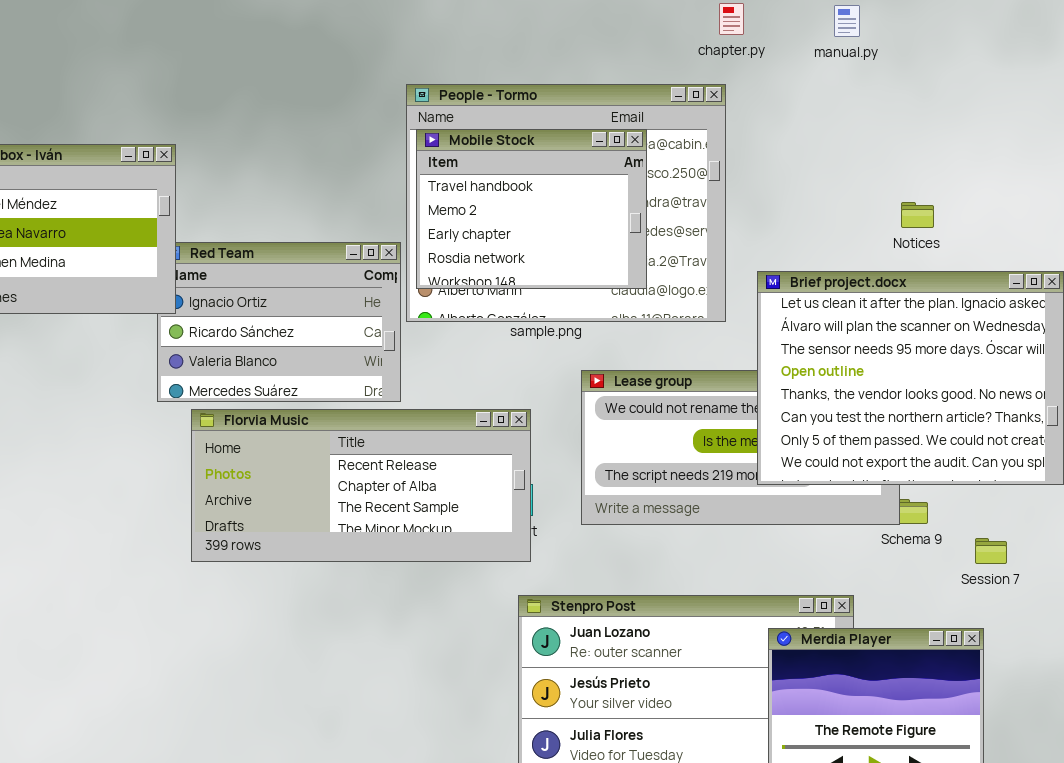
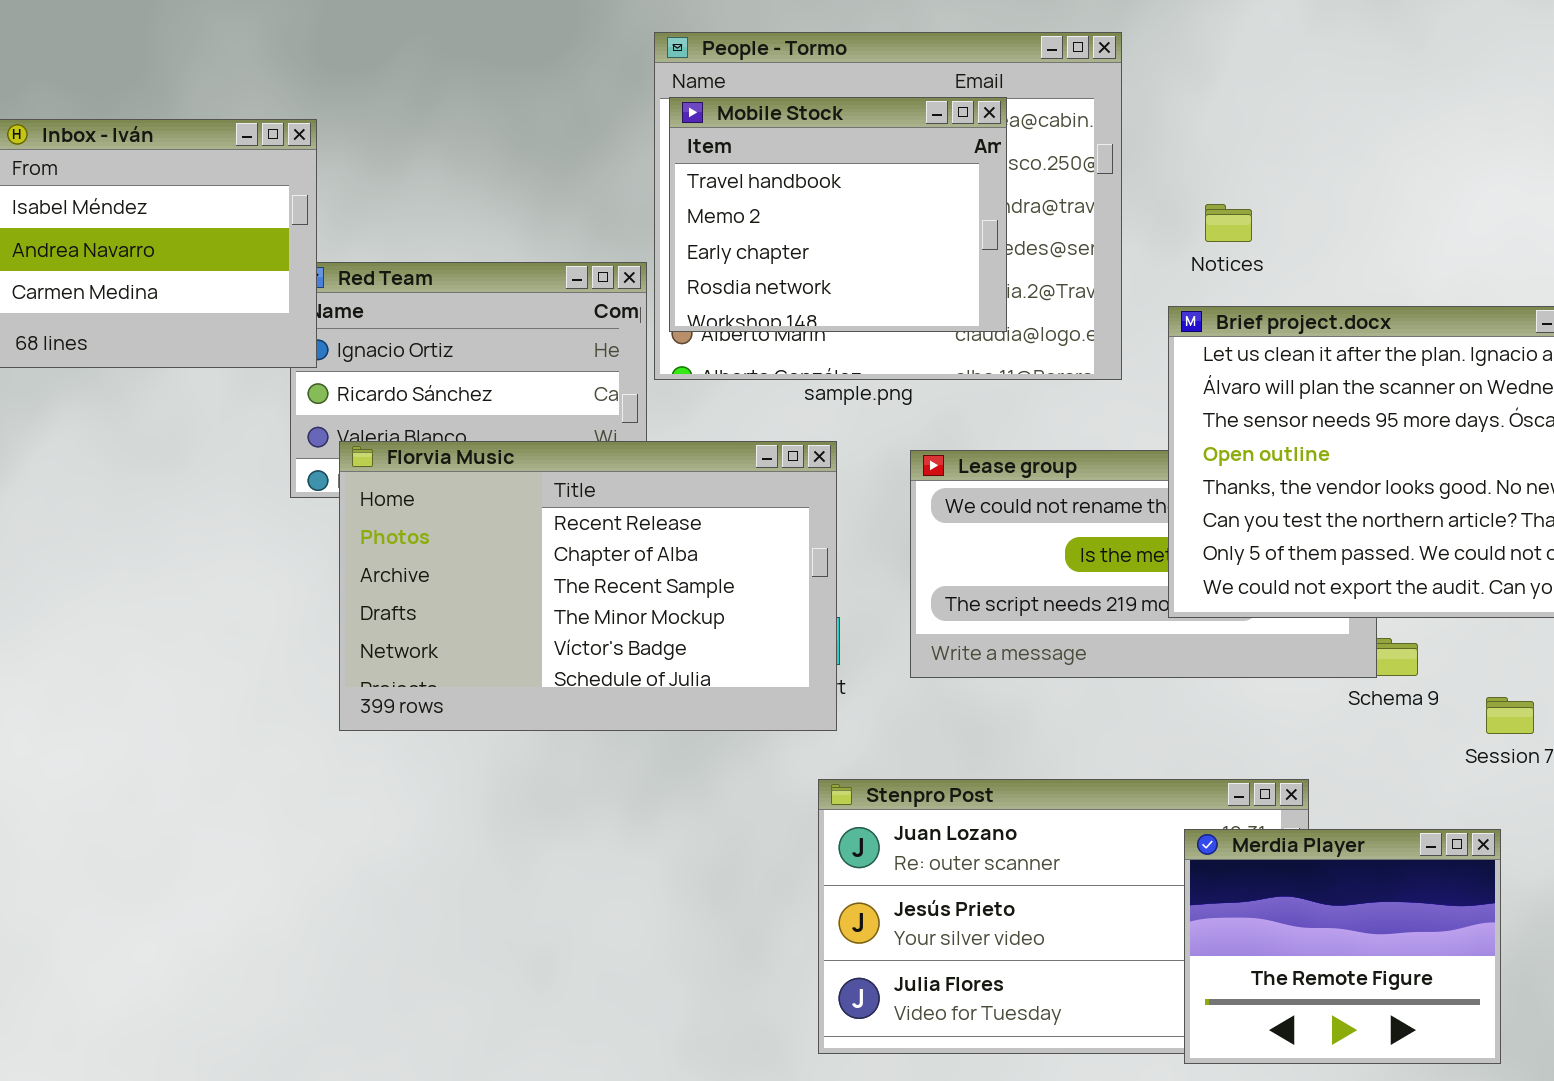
Notices: [901,202,934,228] -> [1205,204,1252,242], moved
Florvia Music: [191,409,531,562] -> [339,441,837,731], resized

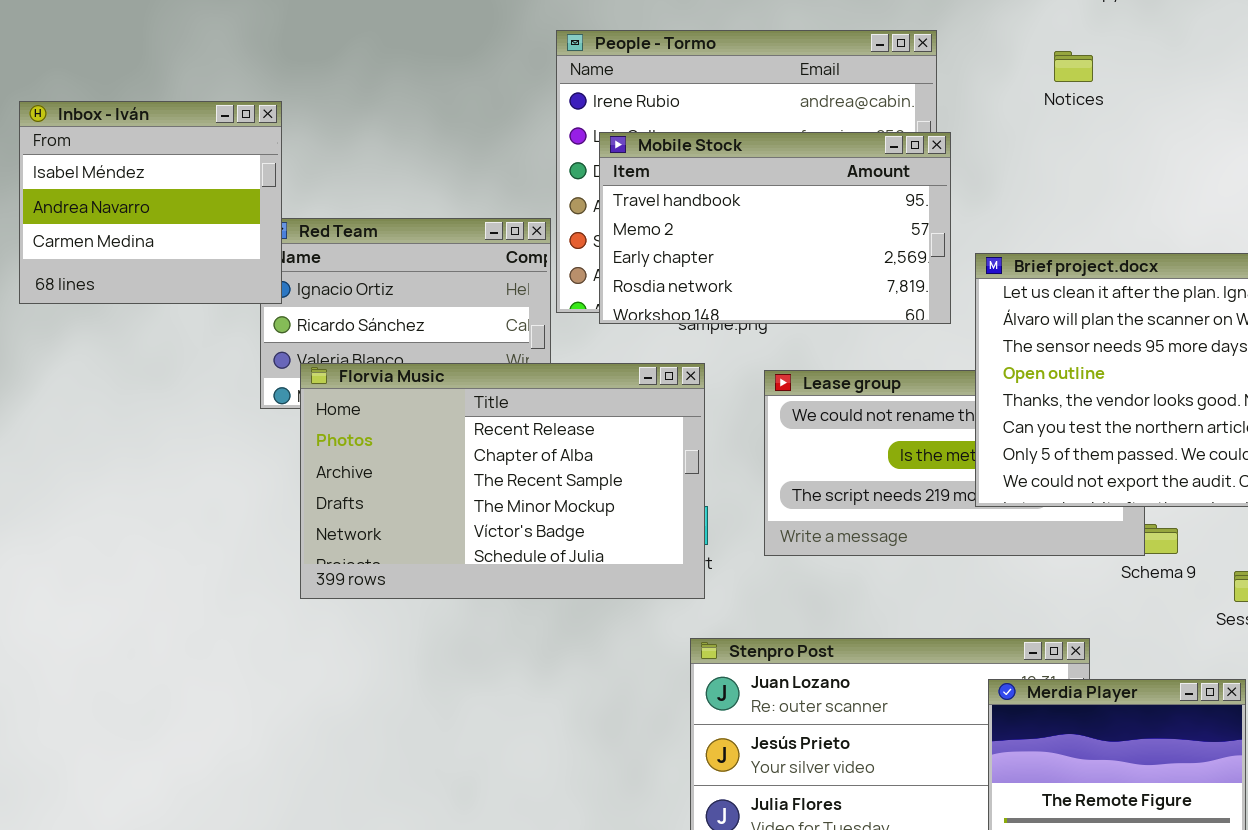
Mobile Stock: [669,97,1007,332] -> [599,132,951,324], moved, resized
Notices: [1205,204,1252,242] -> [1054,51,1093,82], moved

